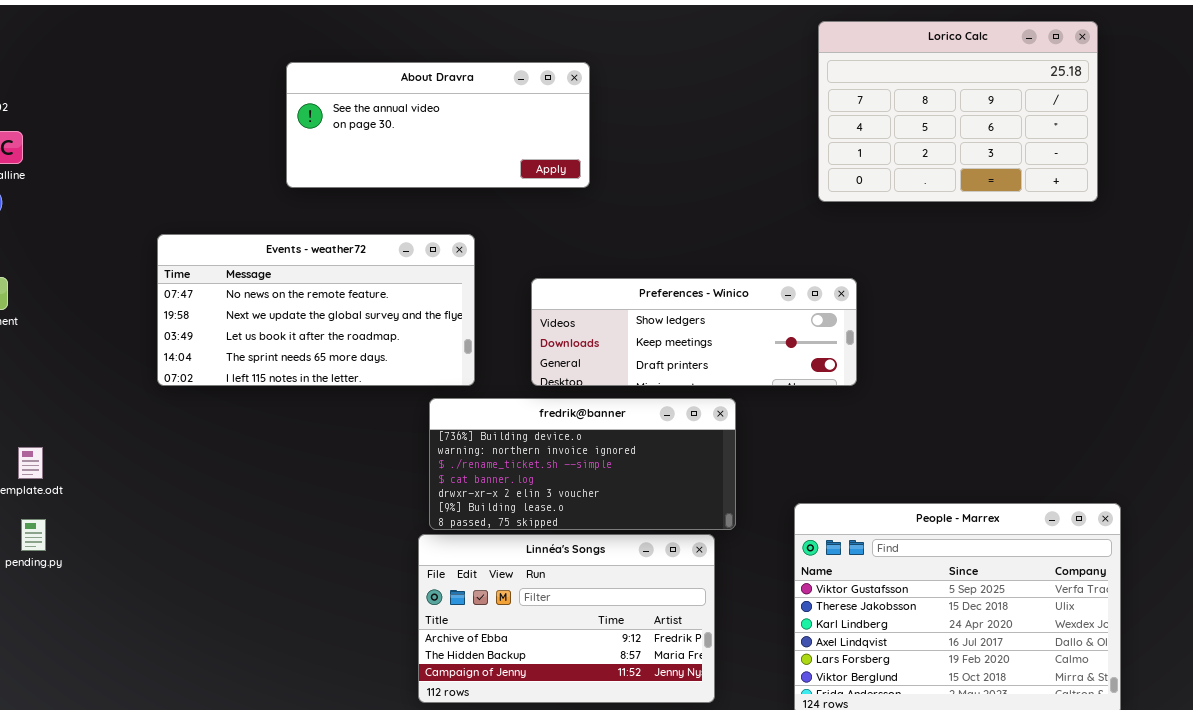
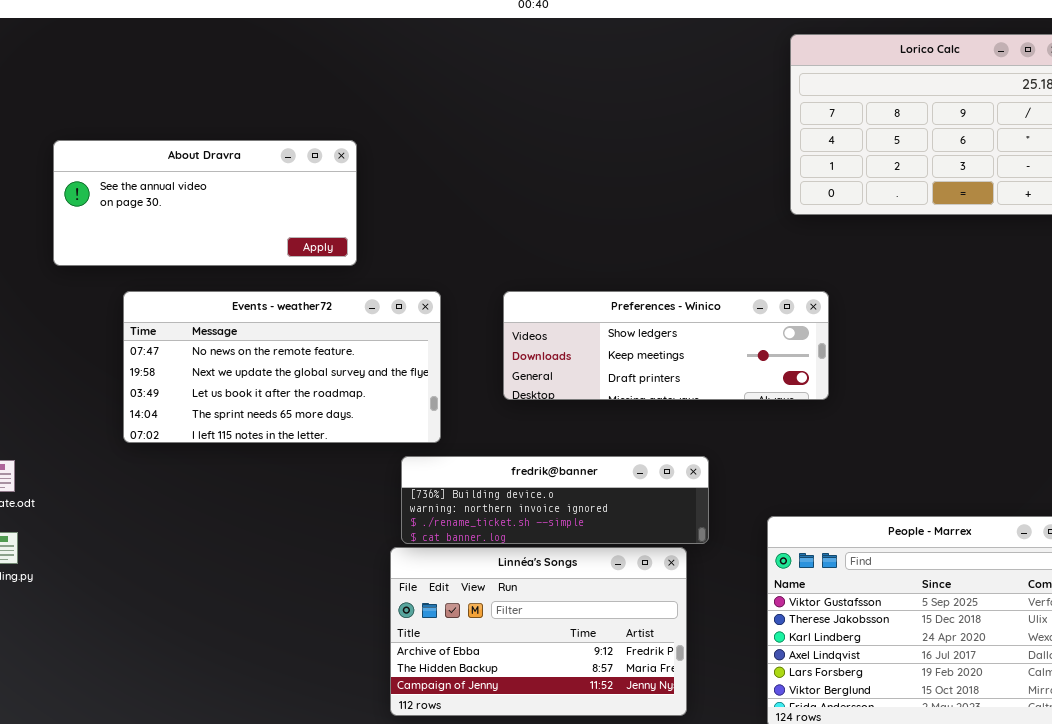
About Dravra: [286,62,590,188] -> [53,140,357,266], moved
Events - weather72: [157,234,475,386] -> [123,291,441,443], moved
fredrik@banner: [429,398,736,530] -> [401,456,709,544], resized

